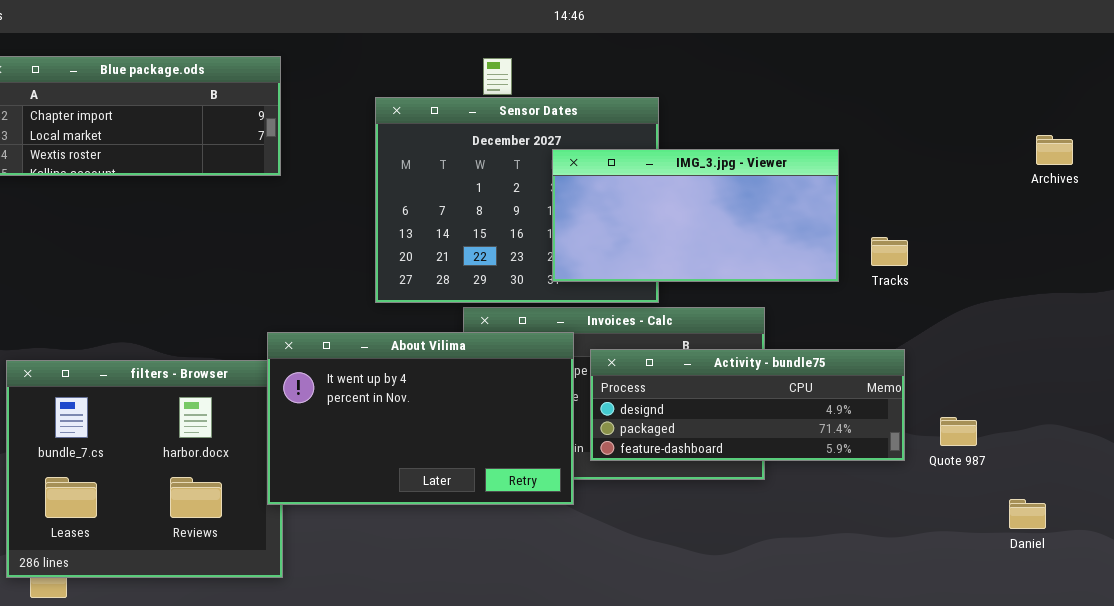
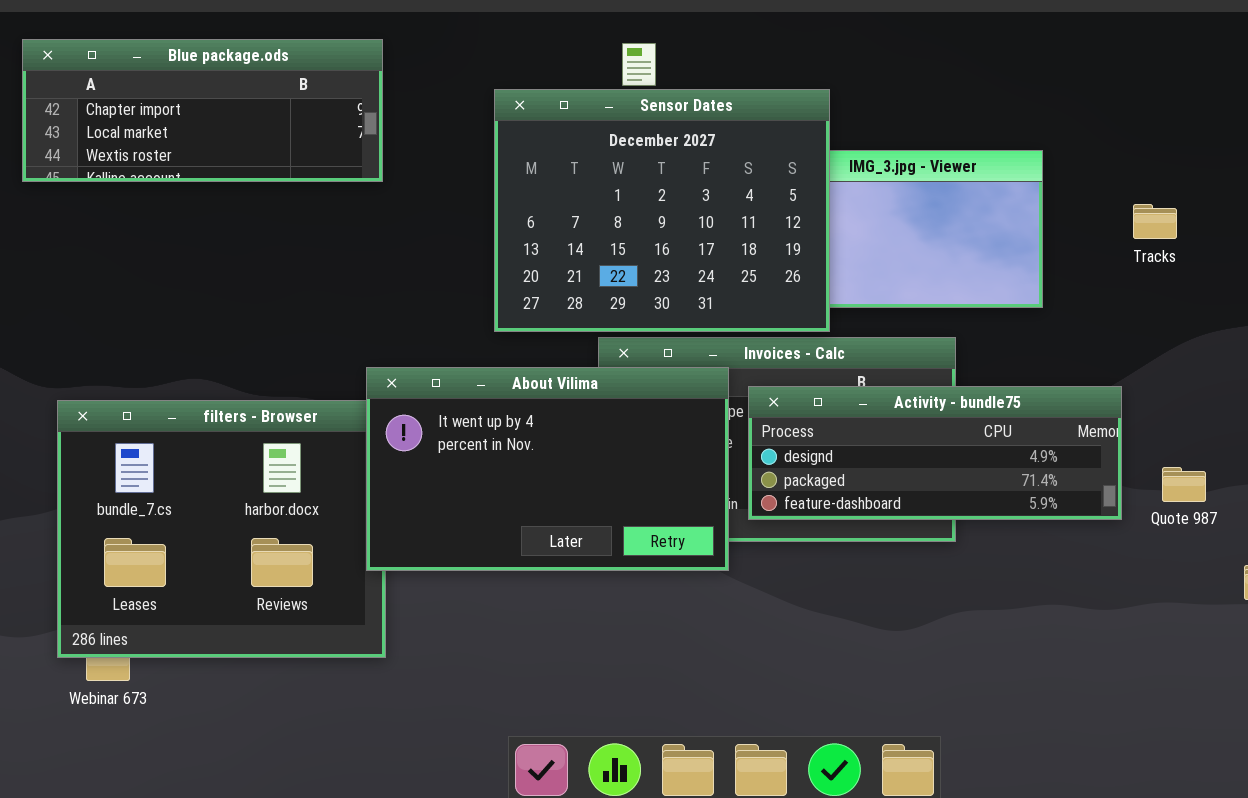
Sensor Dates: [375,97,659,303] -> [494,89,830,332], raised
Tracks: [871,237,908,266] -> [1133,204,1177,239], moved

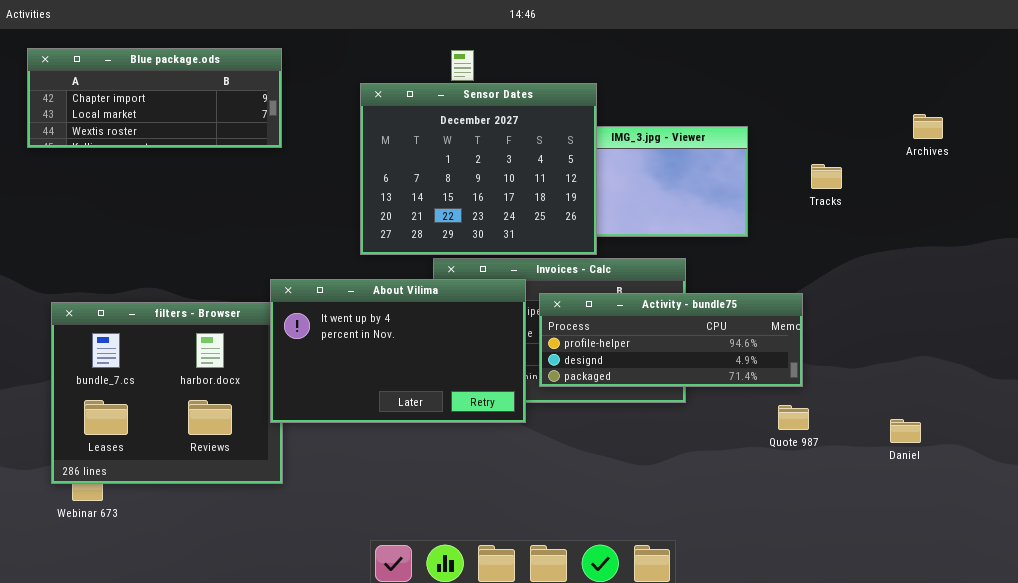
Activity - bundle75: [748,386,1122,520] -> [539,293,803,387], scrolled up 1 row
Quote 987: [1162,467,1206,502] -> [778,405,809,430], moved

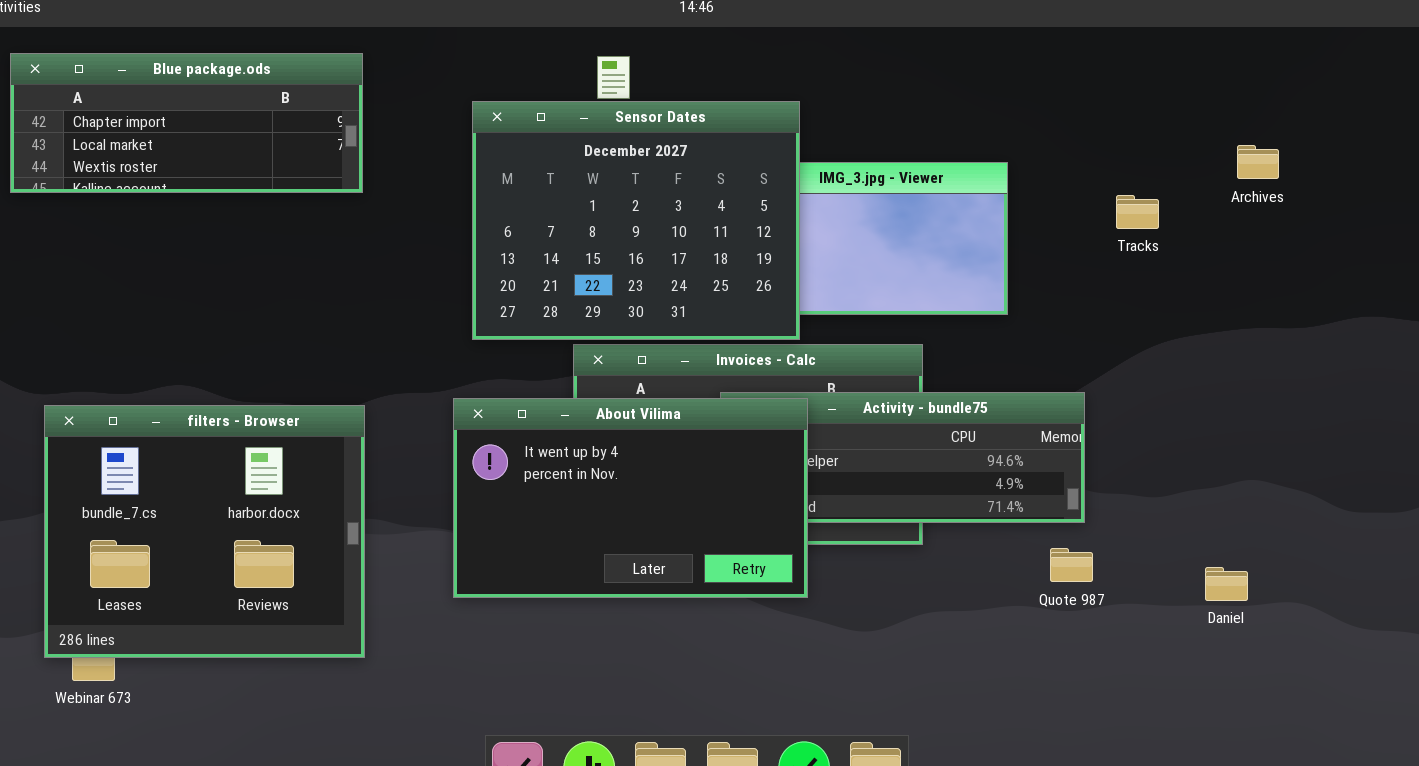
Tracks: [811,164,842,189] -> [1116,195,1159,229], moved
About Vilima: [270,279,526,423] -> [453,398,808,598], moved

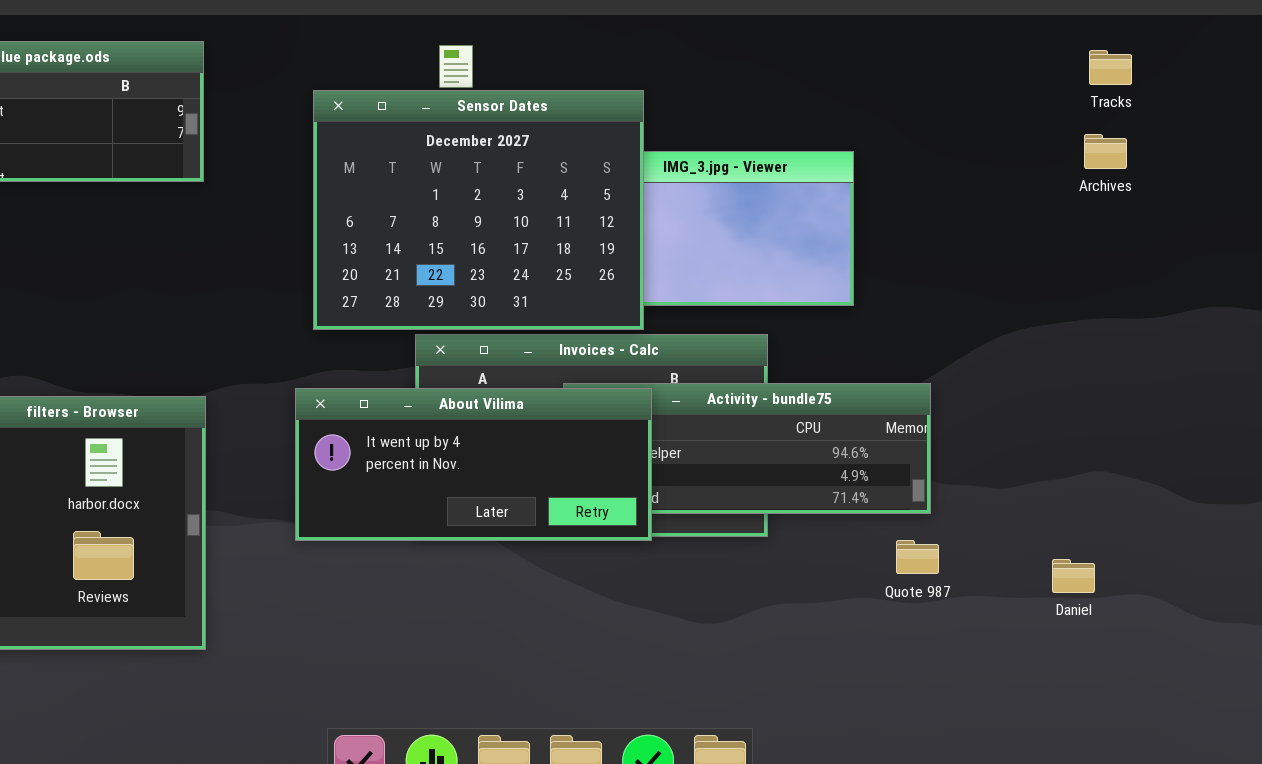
Tracks: [1116,195,1159,229] -> [1089,50,1132,85], moved
About Vilima: [453,398,808,598] -> [295,388,652,541], resized

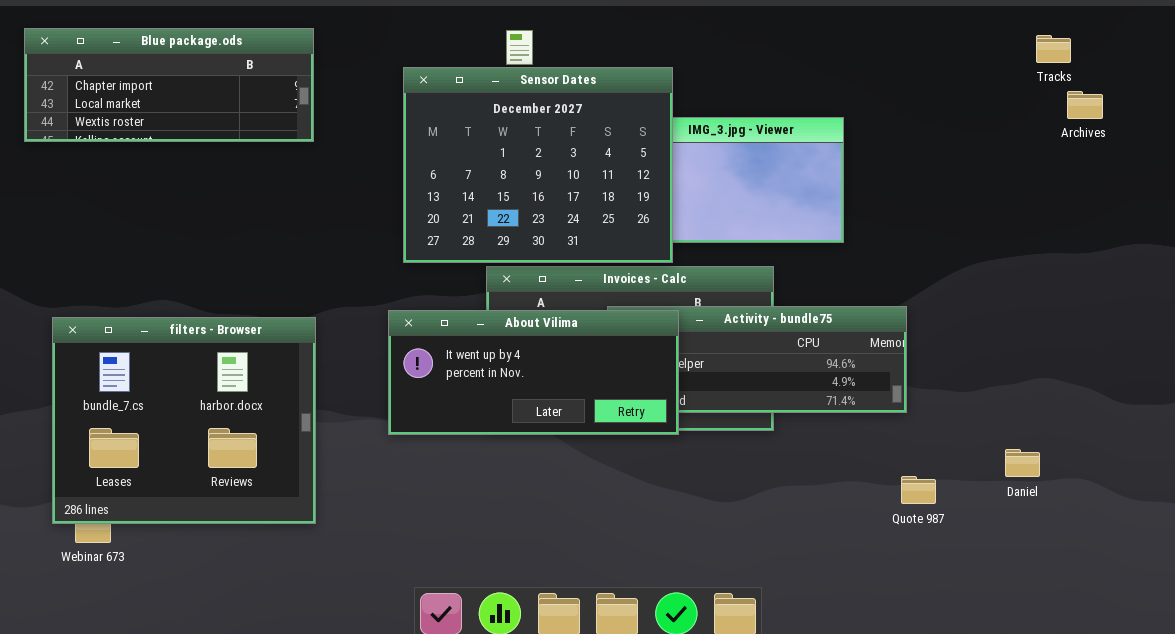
Archives: [1084,134,1127,169] -> [1067,91,1103,119], moved
Quote 987: [896,540,939,574] -> [901,476,936,504], moved

